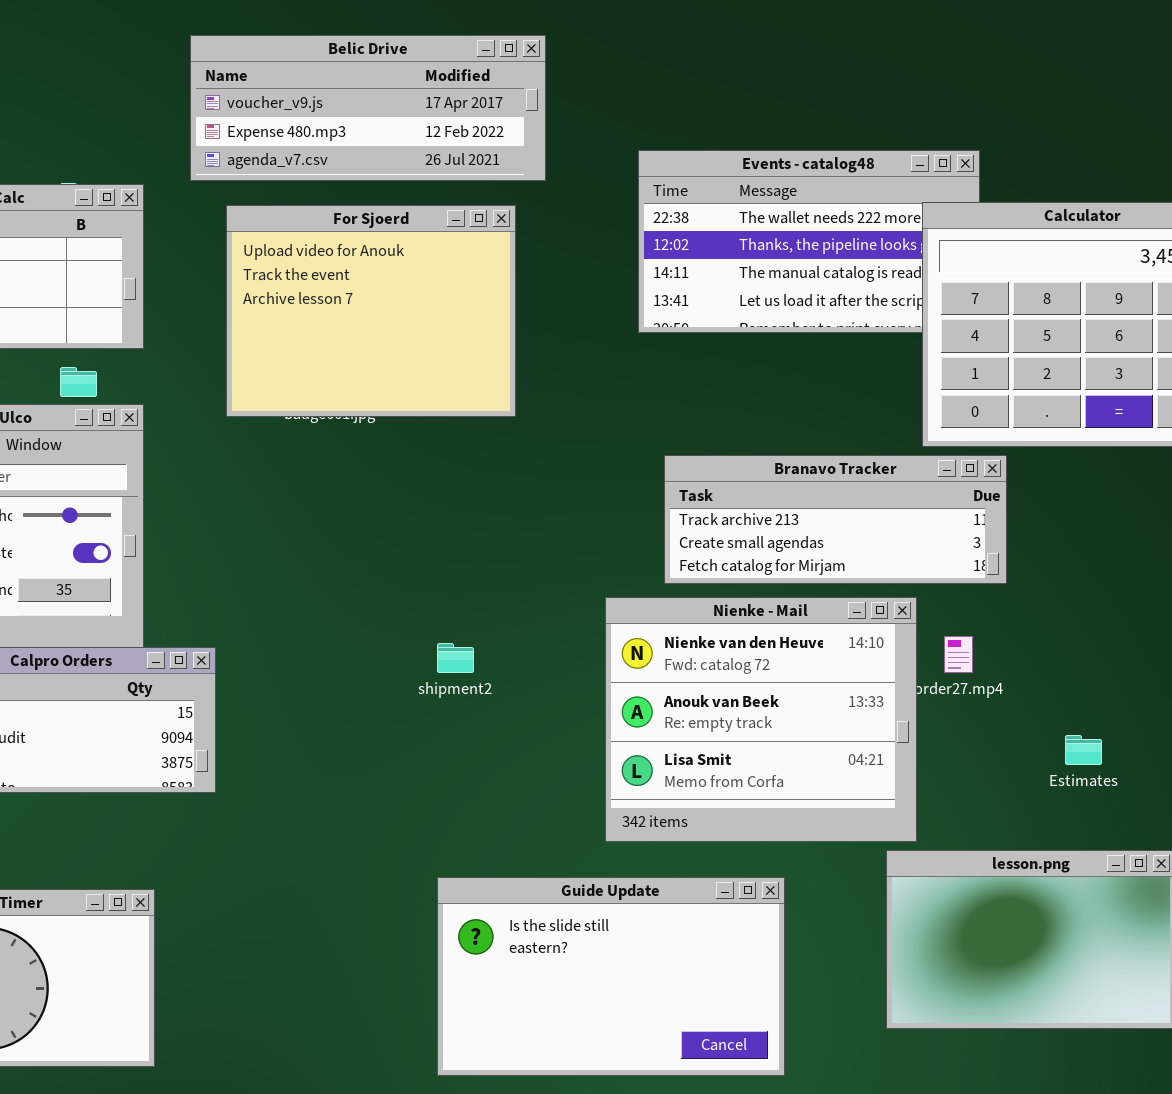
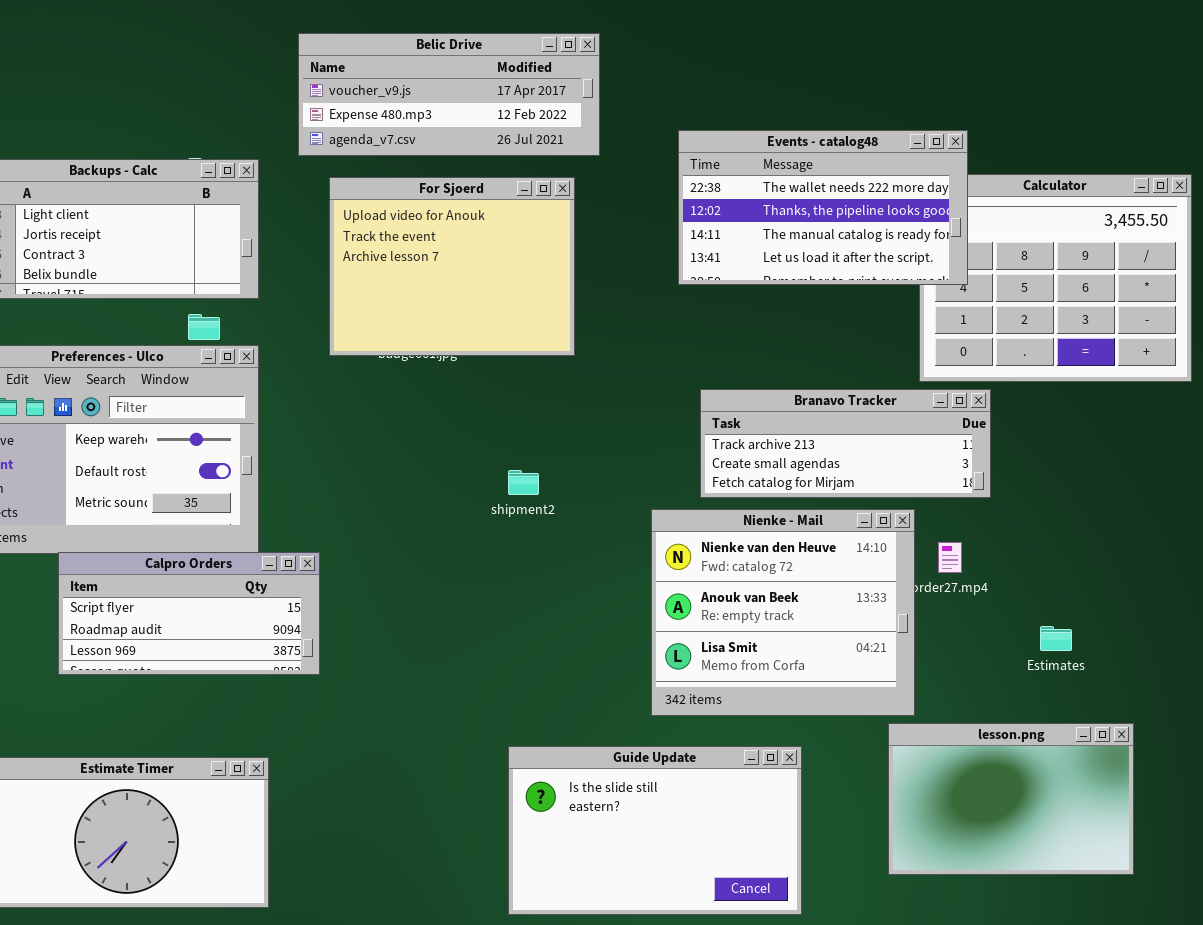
Events - catalog48: [638,150,980,333] -> [678,130,968,285], raised
shipment2: [437,643,474,673] -> [508,470,539,495], moved

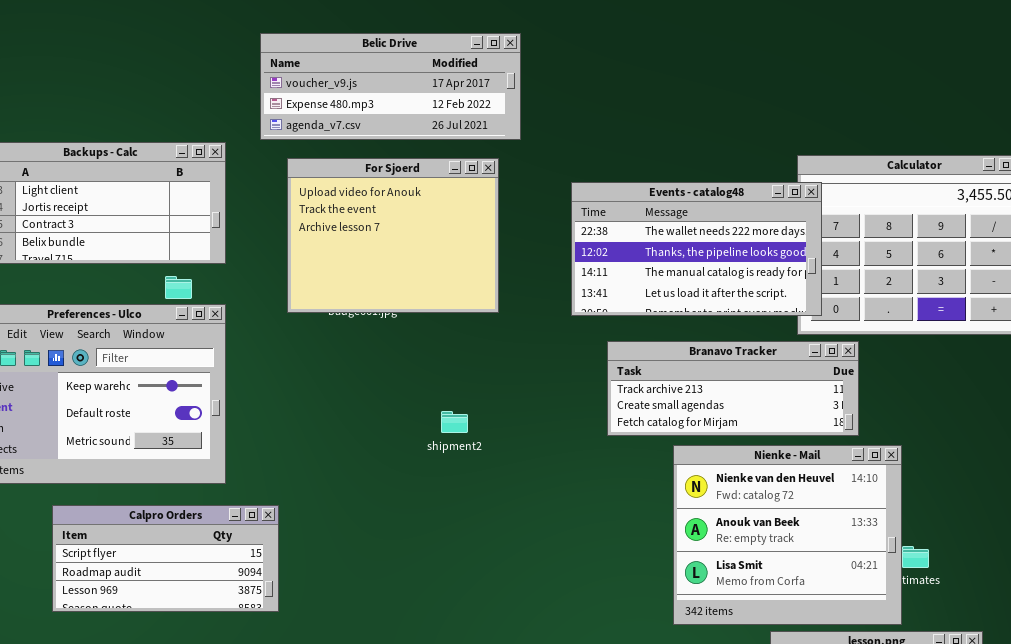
Events - catalog48: [678,130,968,285] -> [571,182,822,316], moved
Nienke - Mail: [651,509,915,716] -> [673,445,902,625], moved
Calpro Orders: [58,552,320,675] -> [52,505,279,612], moved

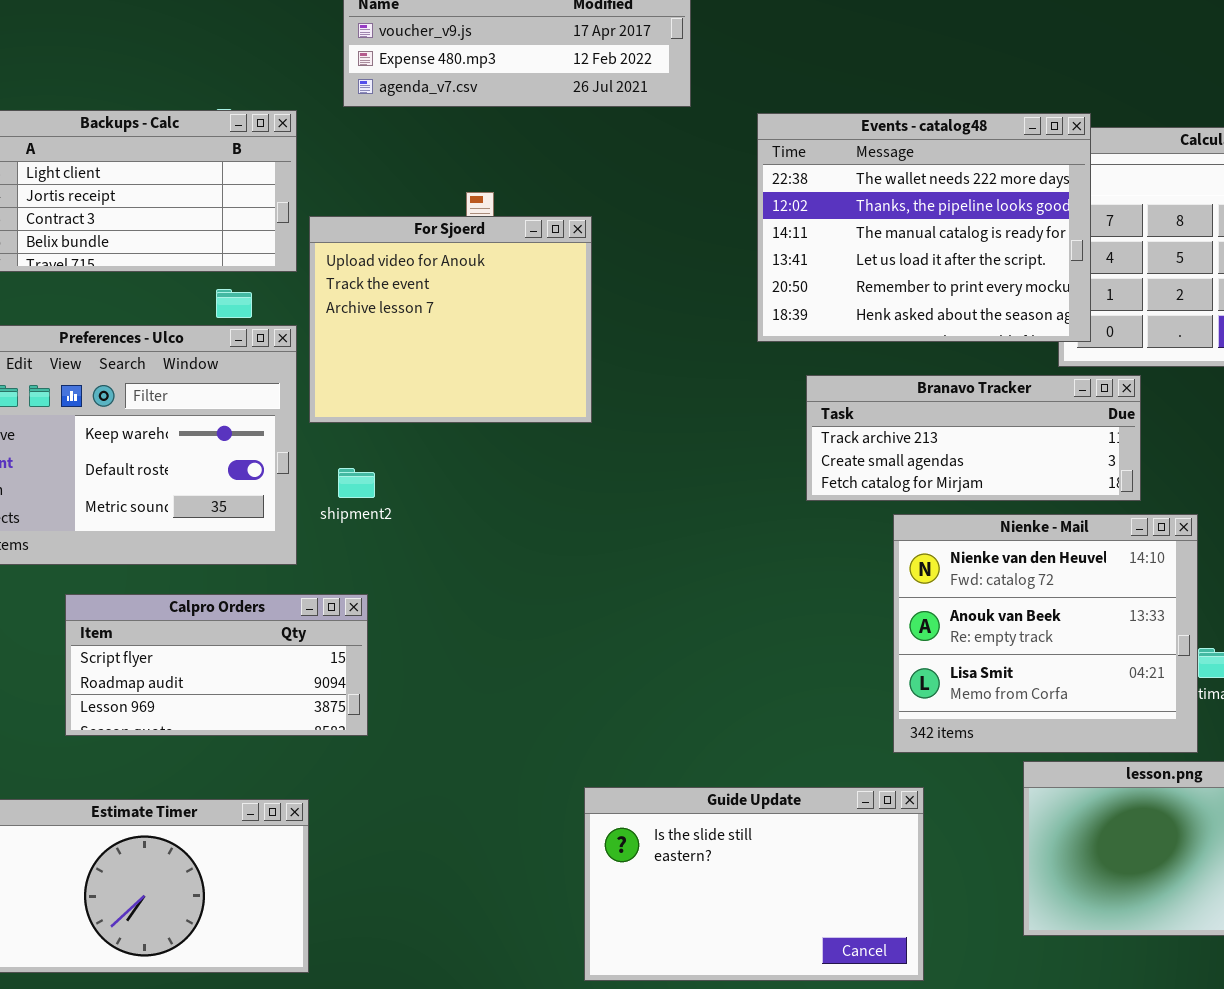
For Sjoerd: [287,158,499,313] -> [309,216,592,423], moved
Events - catalog48: [571,182,822,316] -> [757,113,1091,342], resized
shipment2: [441,411,468,433] -> [338,468,375,498], moved

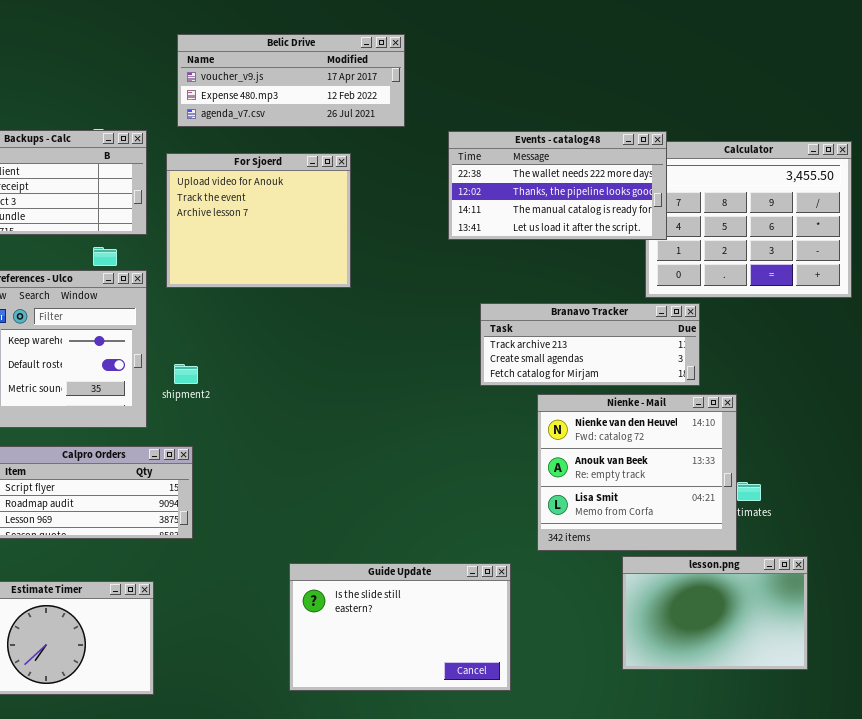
Events - catalog48: [757,113,1091,342] -> [448,131,667,240], resized
For Sjoerd: [309,216,592,423] -> [166,153,351,288], moved
Guide Update: [584,787,924,981] -> [289,563,511,691], moved

